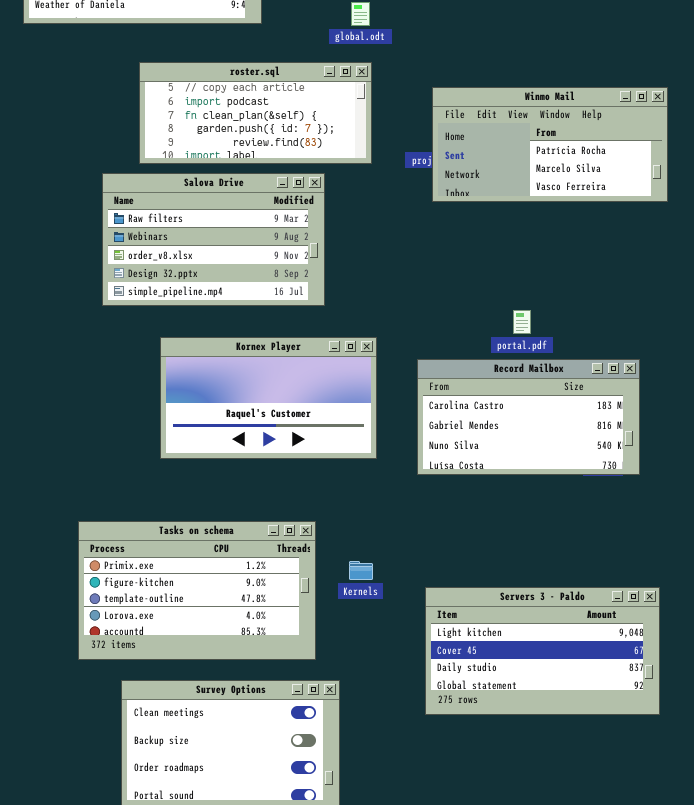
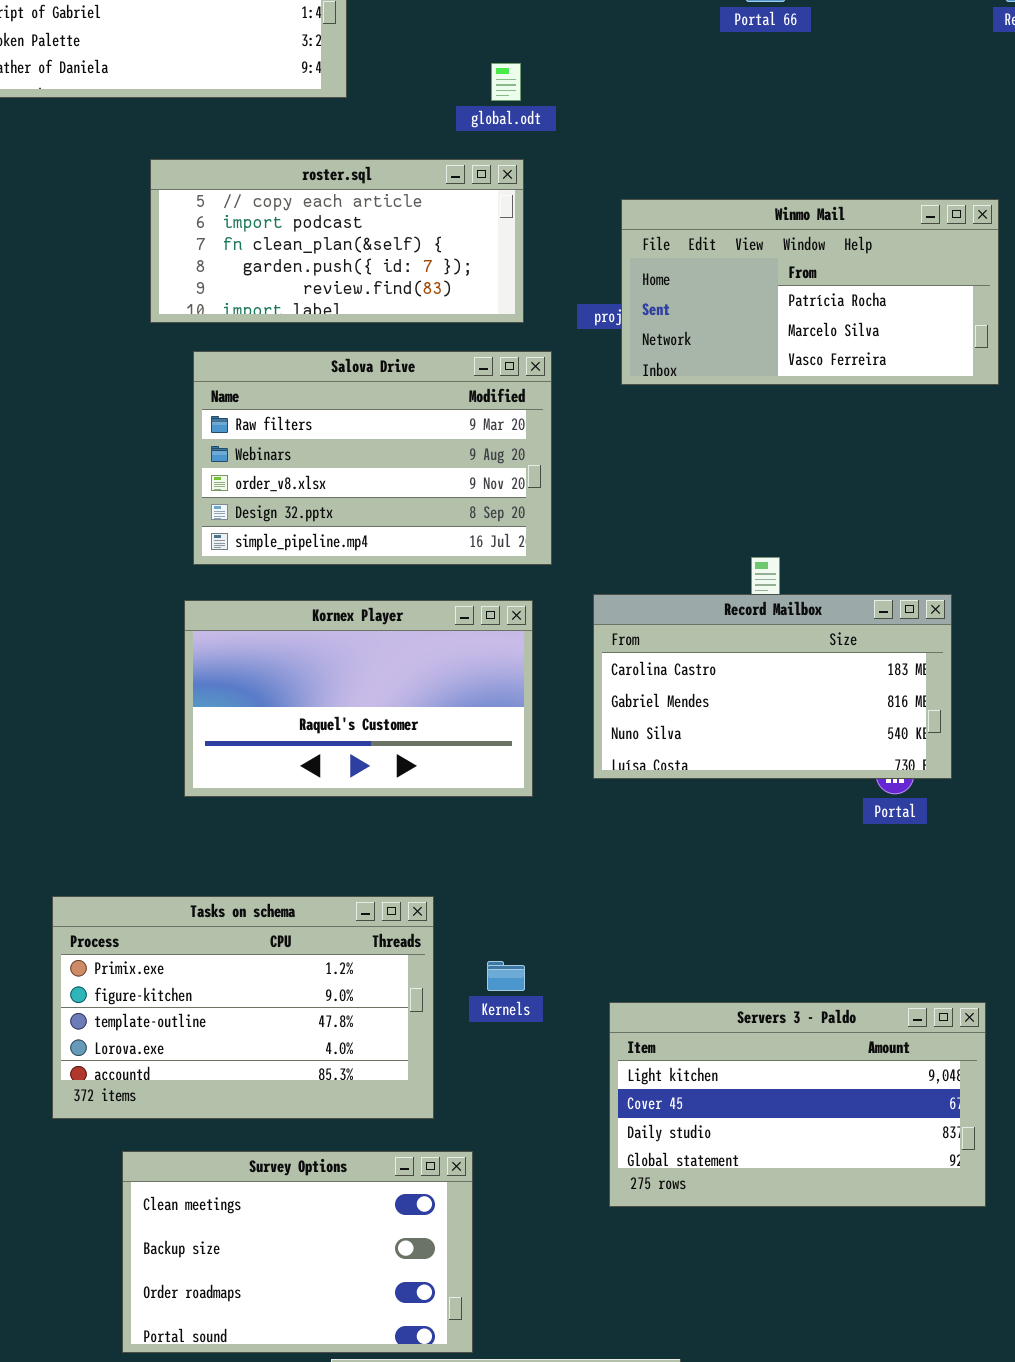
Salova Drive: [102,173,325,306] -> [193,351,552,565], moved
Record Mailbox: [417,359,640,475] -> [593,594,952,779], moved

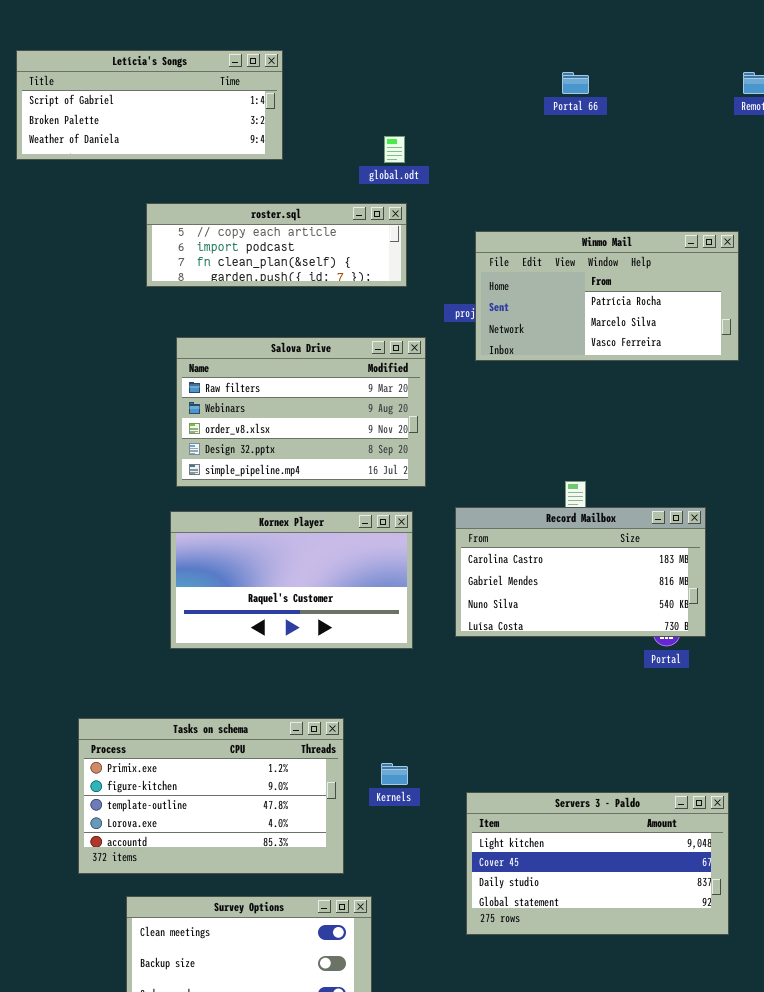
roster.sql: [150,159,524,323] -> [146,203,407,287], resized

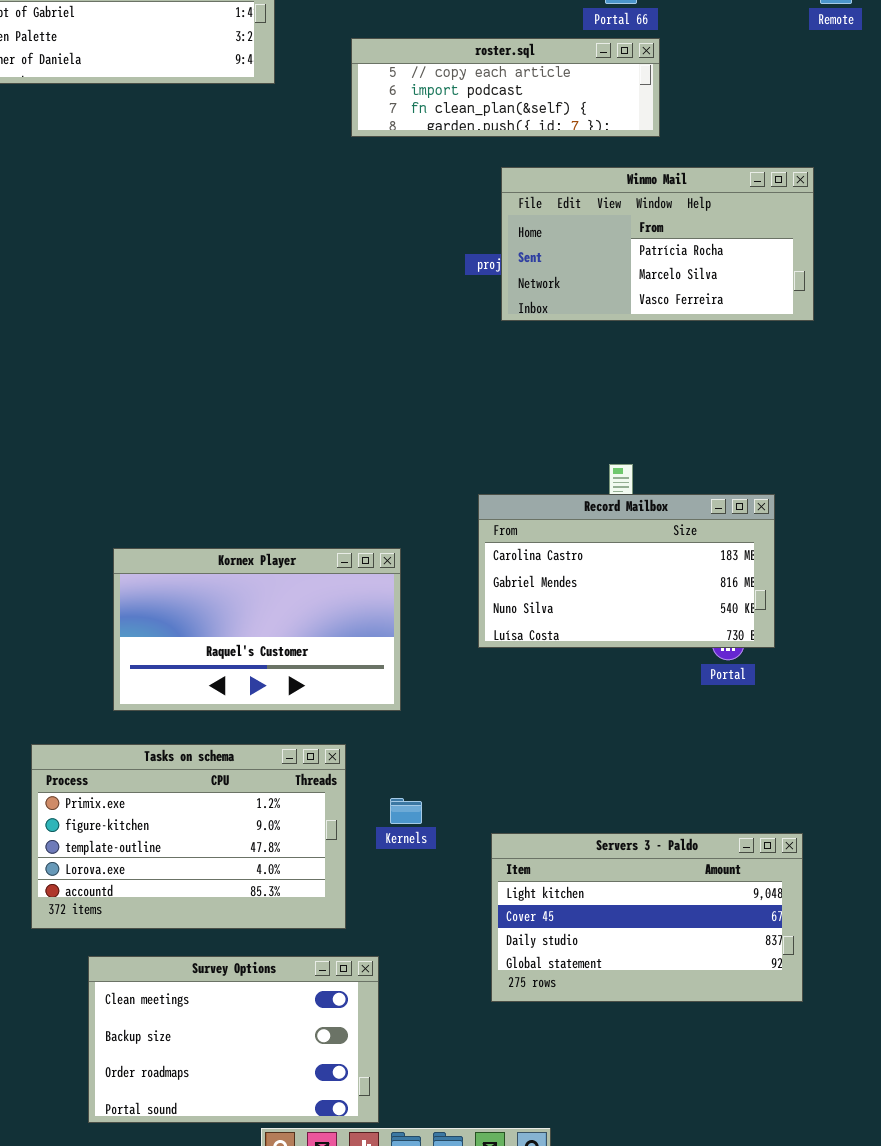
roster.sql: [146,203,407,287] -> [351,38,660,137], moved
Salova Drive: [176,337,426,487] -> none, closed
Kornex Player: [170,511,413,649] -> [113,548,401,711], moved

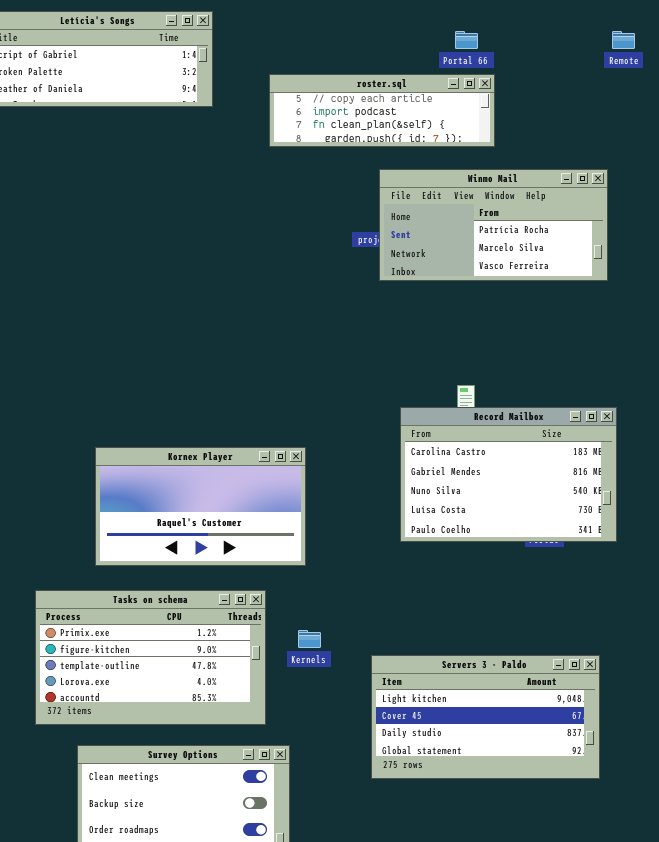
Record Mailbox: [478,494,775,648] -> [400,407,617,542], moved, resized

